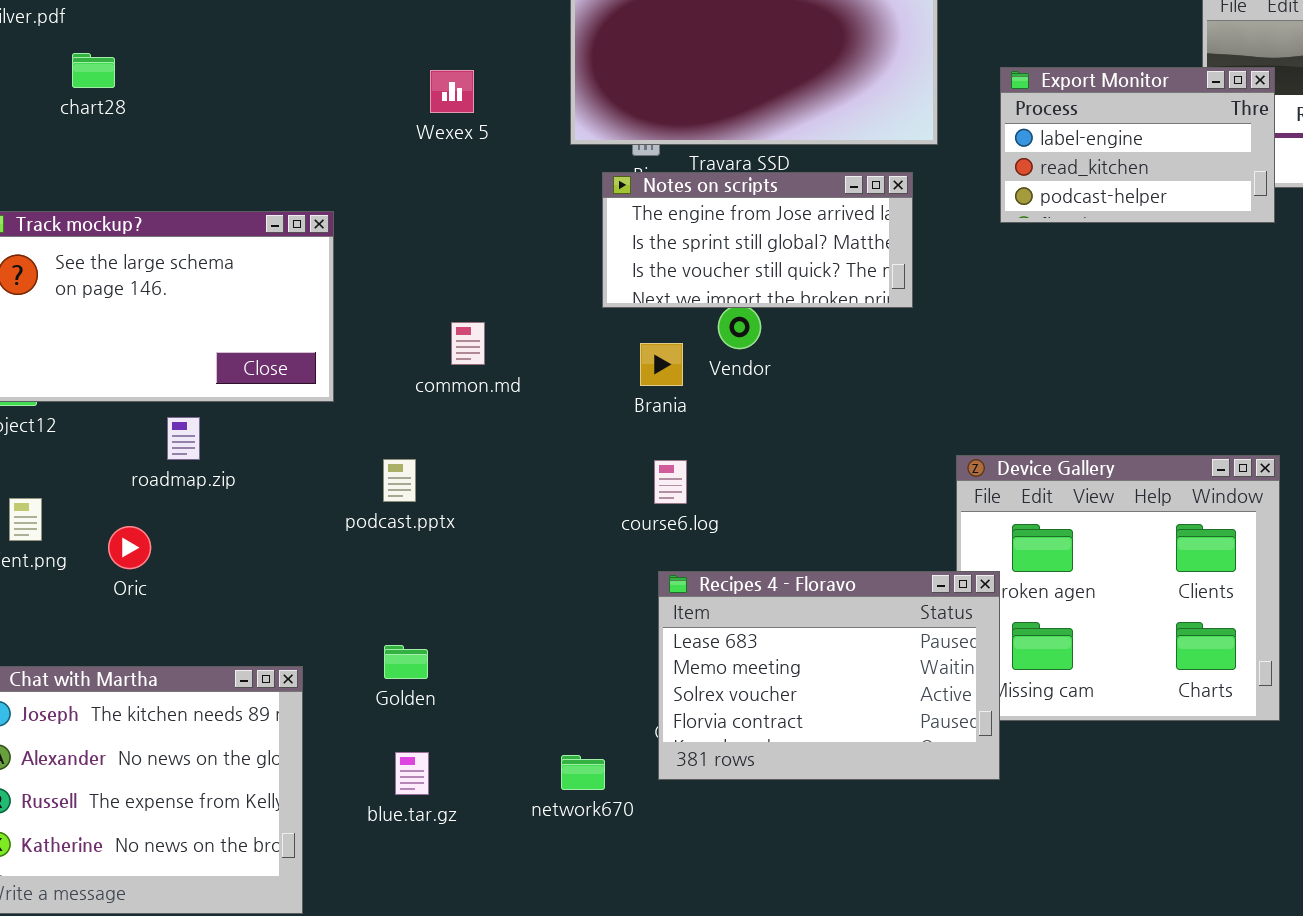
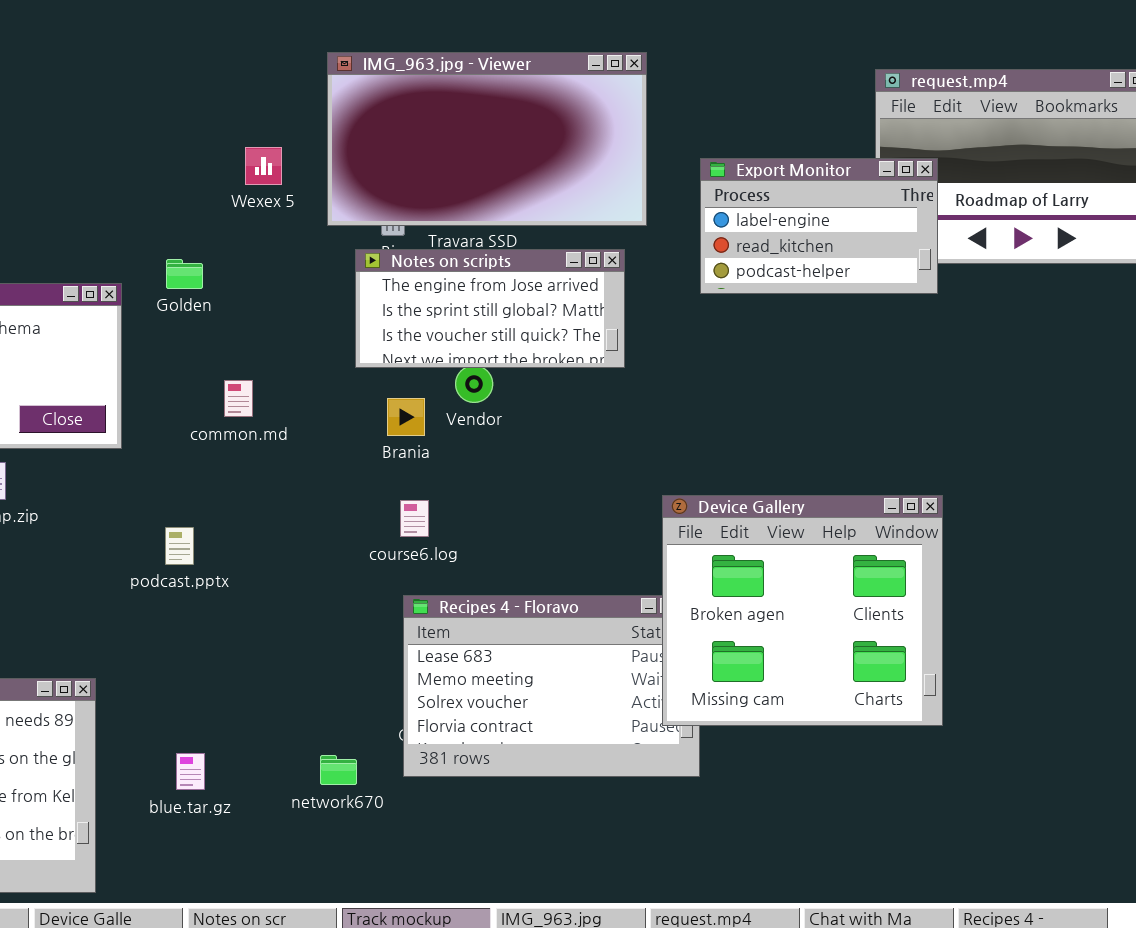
Wexex 5: [430,70,474,113] -> [245,147,282,185], moved
Device Gallery: [956,455,1280,721] -> [662,495,943,726], raised
podcast.pptx: [383,459,416,502] -> [165,527,194,565], moved
Golden: [384,645,428,679] -> [166,259,203,289], moved

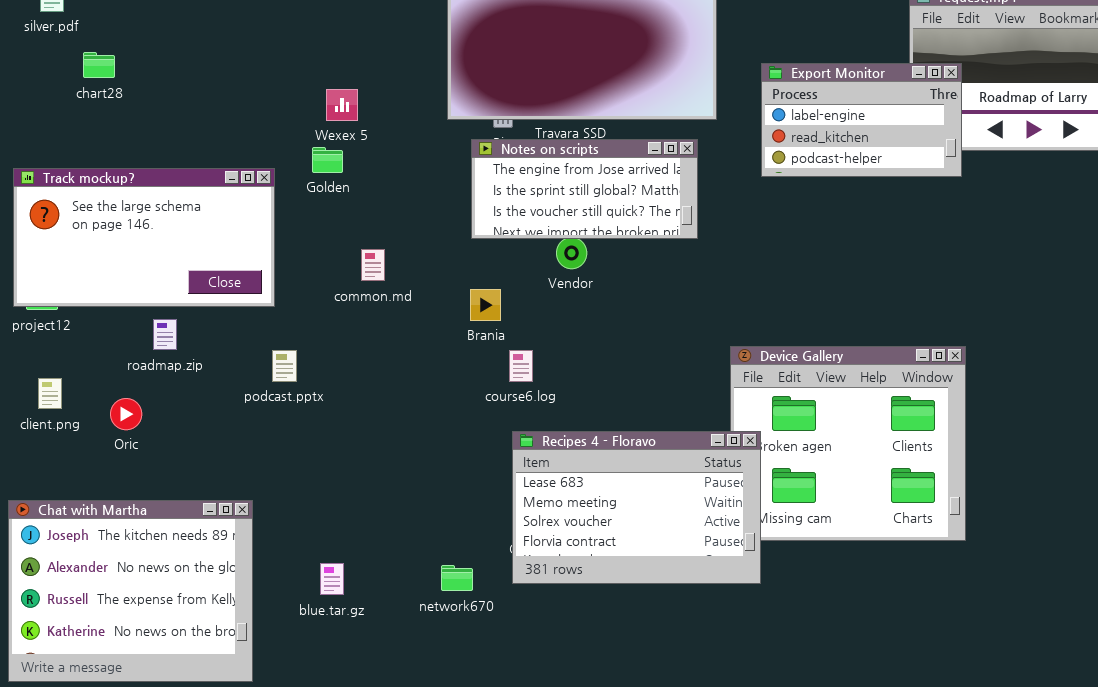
Wexex 5: [245,147,282,185] -> [326,89,358,121], moved
Brania: [387,398,425,436] -> [470,289,501,321], moved
podcast.pptx: [165,527,194,565] -> [272,350,297,382], moved
Recipes 4 - Floravo: [403,595,700,777] -> [512,431,761,584], raised

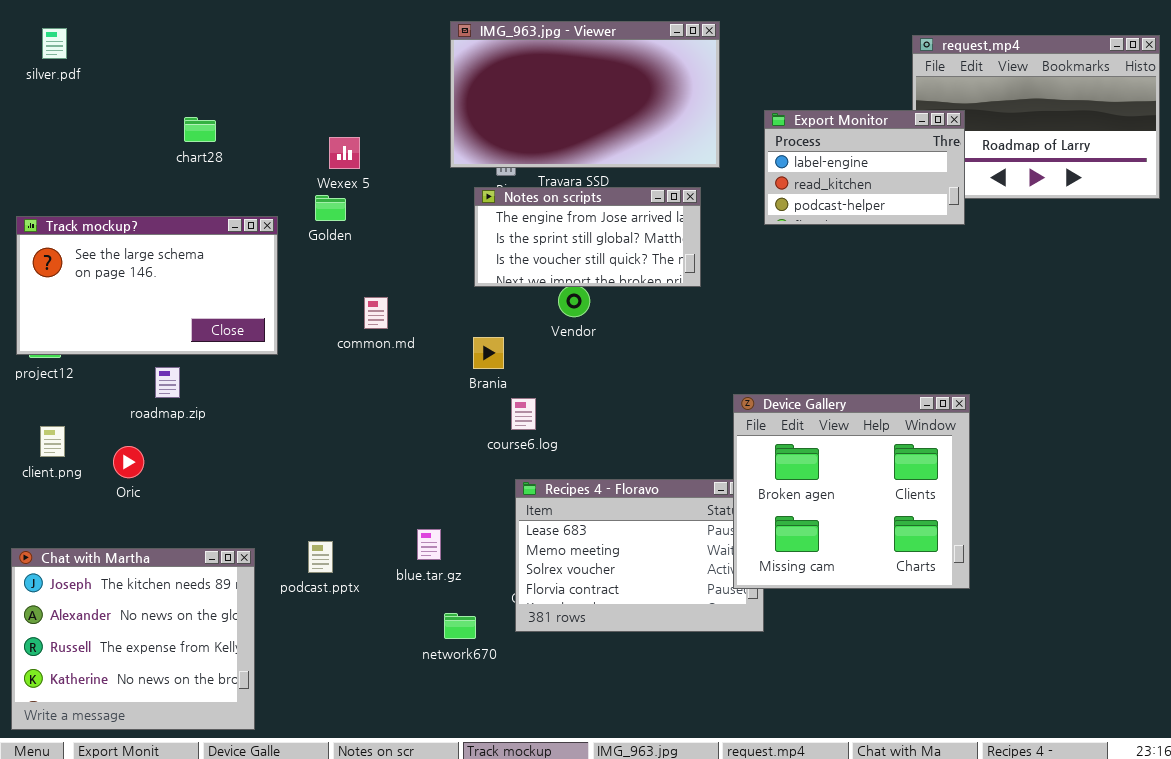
chart28: [83,52,115,78] -> [184,117,216,142], moved
Device Gallery: [730,346,966,541] -> [733,394,970,589], raised
podcast.pptx: [272,350,297,382] -> [308,541,333,573], moved
blue.tar.gz: [320,563,344,595] -> [417,529,441,560], moved

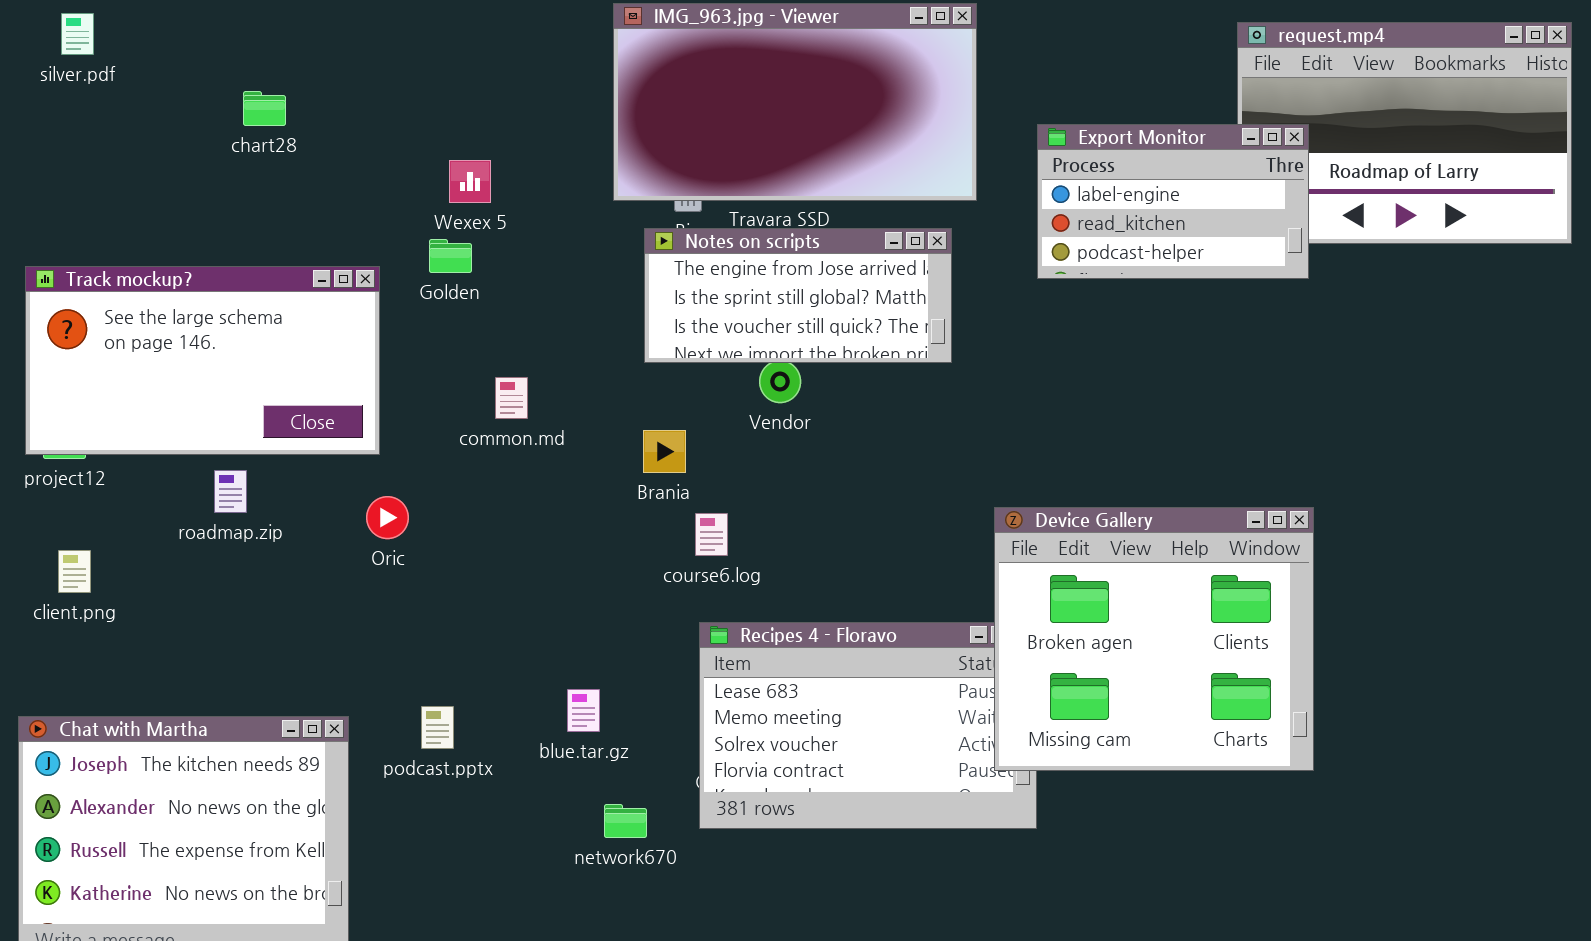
chart28: [184,117,216,142] -> [243,91,286,126], moved
Oric: [113,446,144,478] -> [366,496,409,539], moved

